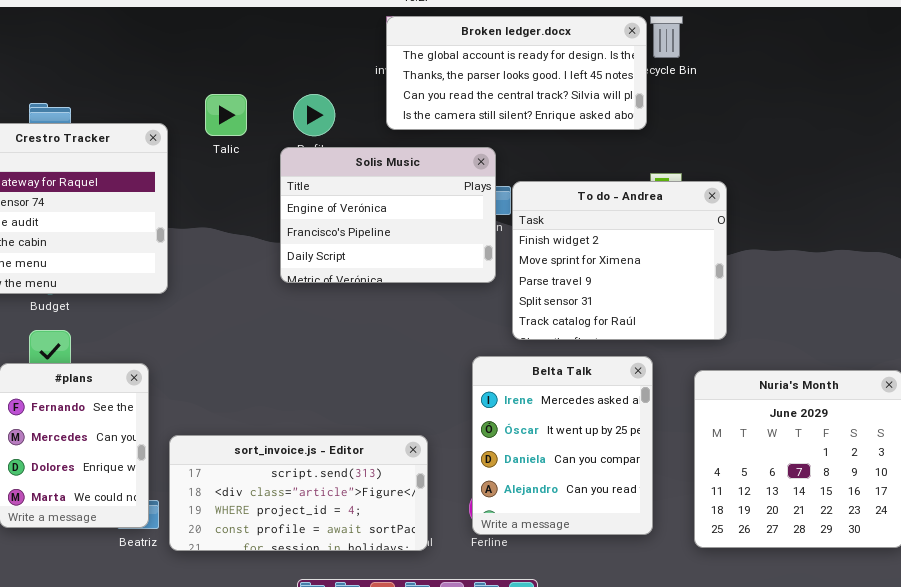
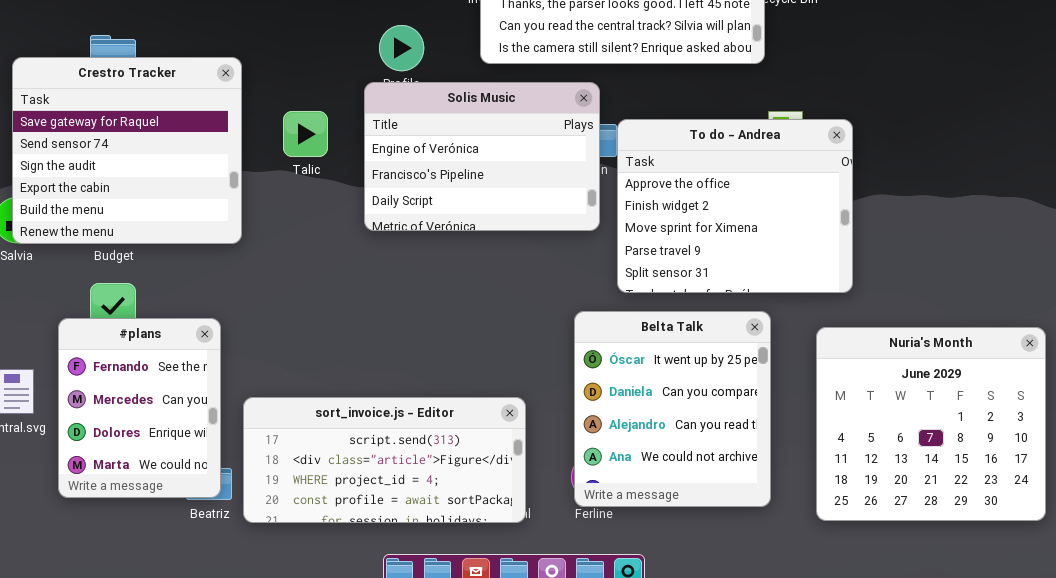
Talic: [205,94,247,136] -> [283,111,328,157], moved
To do - Andrea: [512,181,727,340] -> [617,119,853,293], scrolled up 1 row
Belta Talk: [472,356,653,535] -> [574,311,771,507], scrolled down 1 row

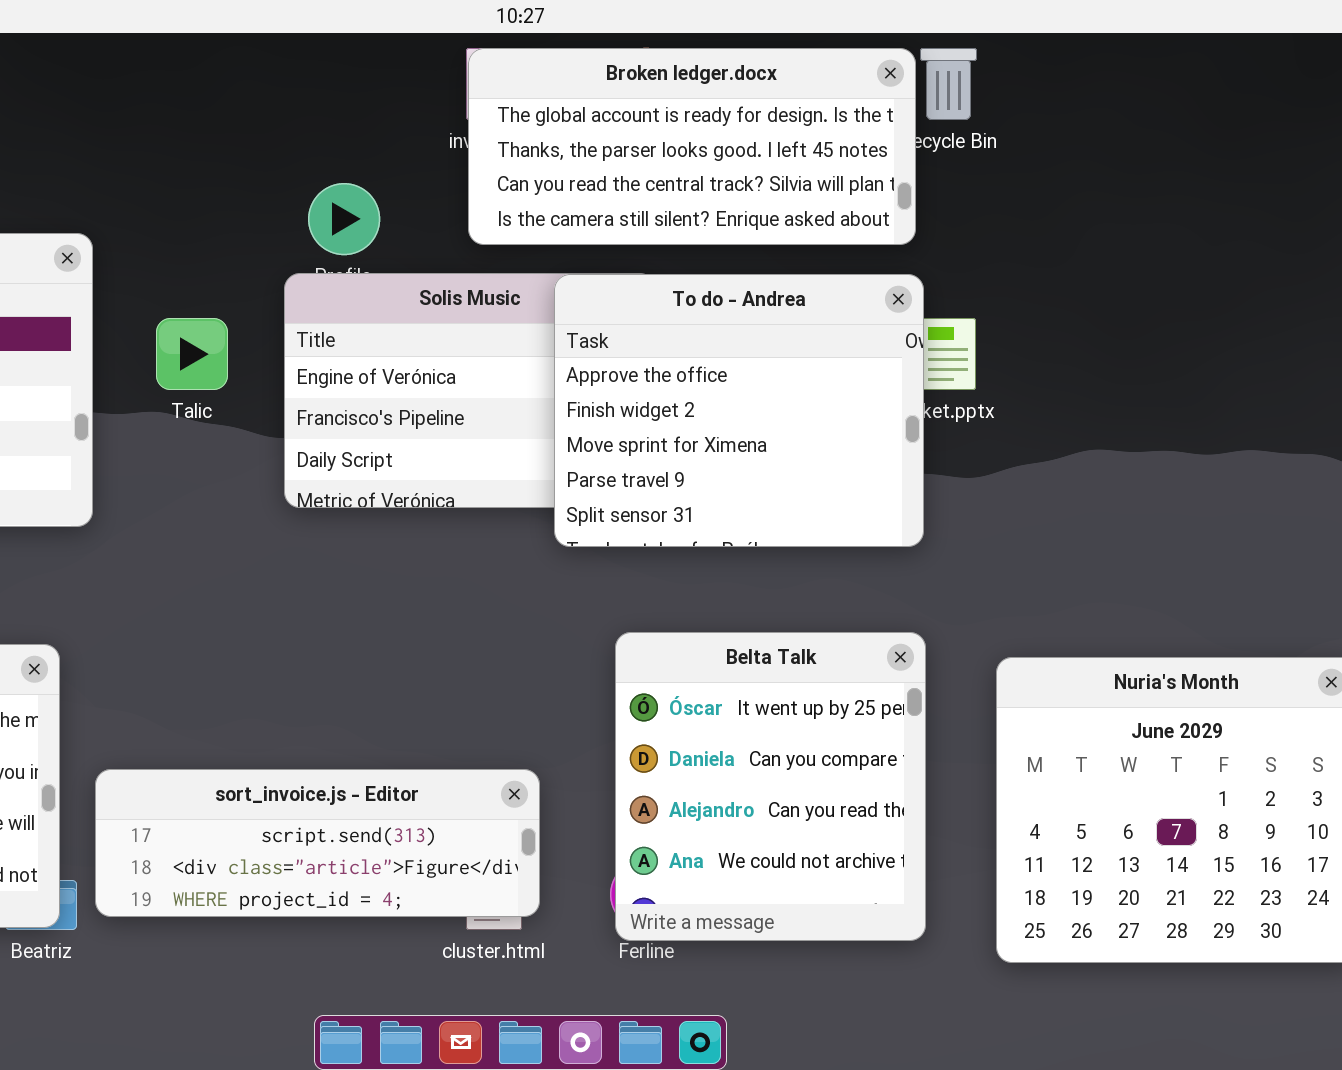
To do - Andrea: [617,119,853,293] -> [554,274,924,547], moved
sort_invoice.js - Editor: [243,397,526,523] -> [95,769,540,917], resized

